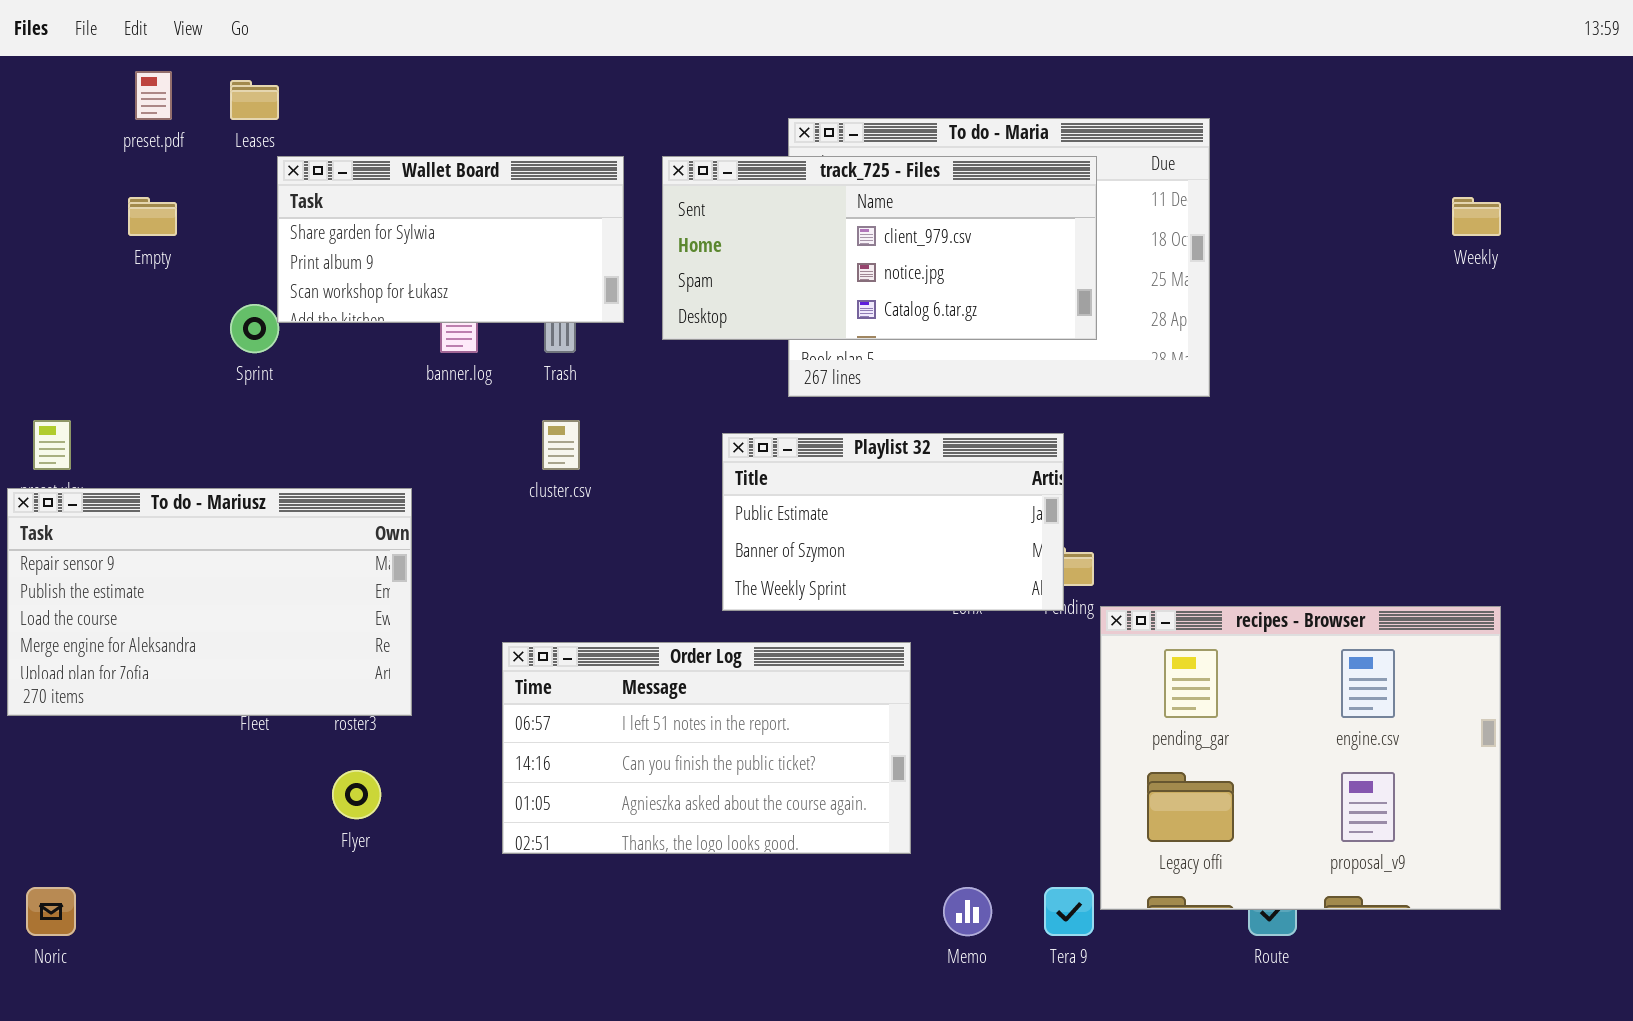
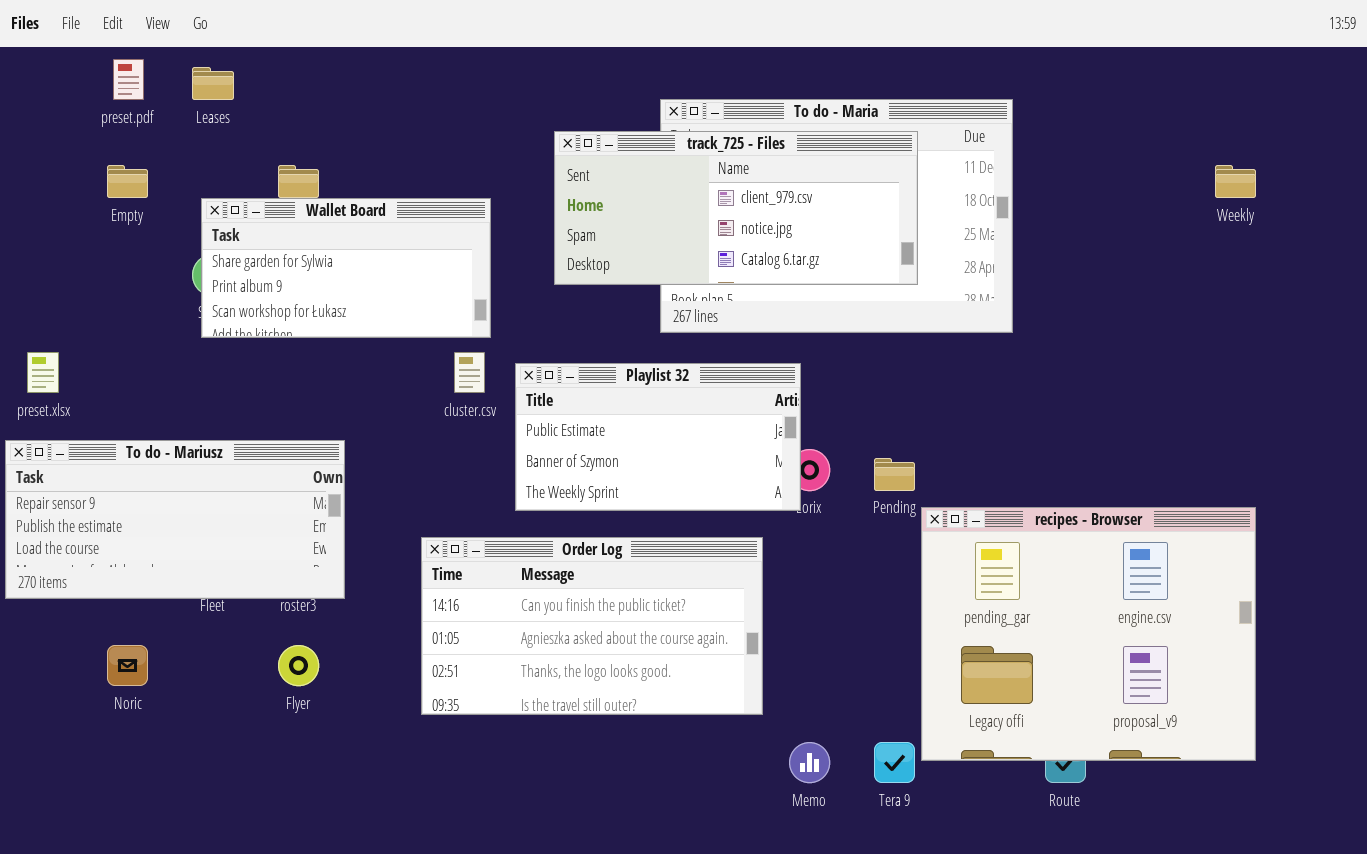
Wallet Board: [277,156,624,323] -> [201,198,491,338], moved
Playlist 32: [722,433,1064,611] -> [515,363,801,511], moved
To do - Mariusz: [7,488,412,716] -> [5,440,345,599], resized
Order Log: [502,642,911,854] -> [421,537,763,715], scrolled down 1 row
Noric: [26,887,76,936] -> [107,645,148,686], moved

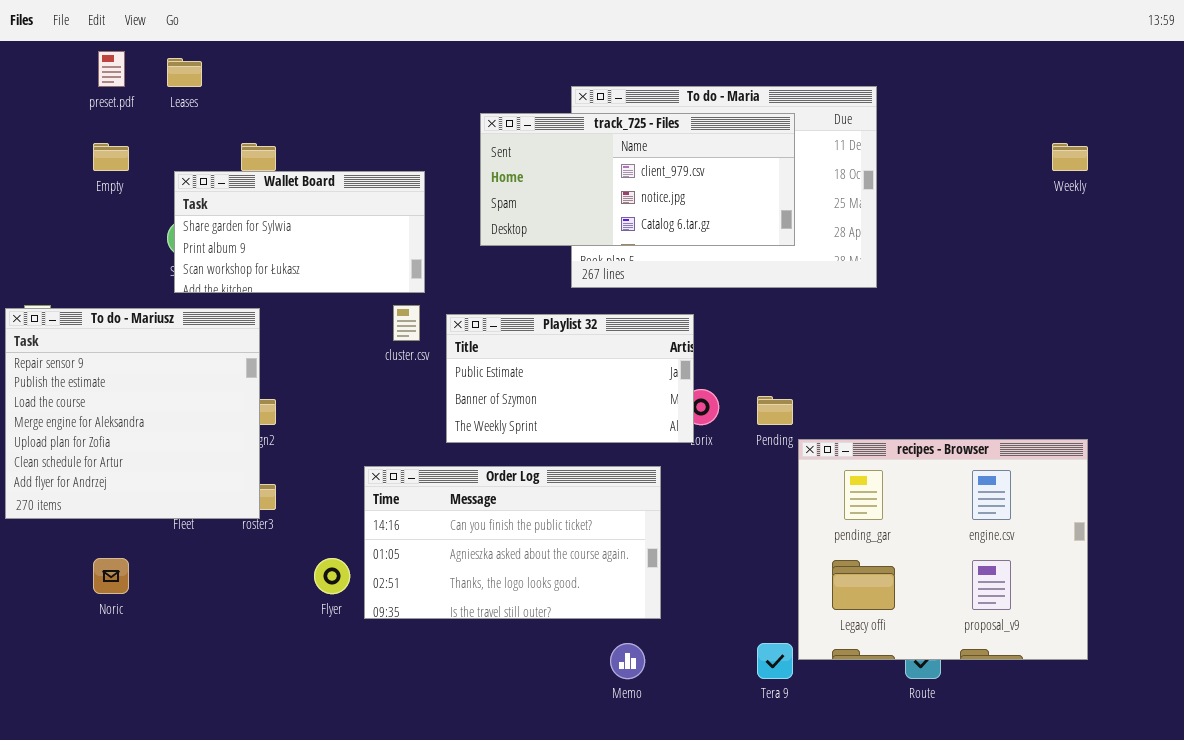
To do - Mariusz: [5,440,345,599] -> [5,308,260,519], resized
Flyer: [278,645,319,686] -> [314,558,350,594], moved
Memo: [789,742,830,783] -> [610,643,645,679], moved

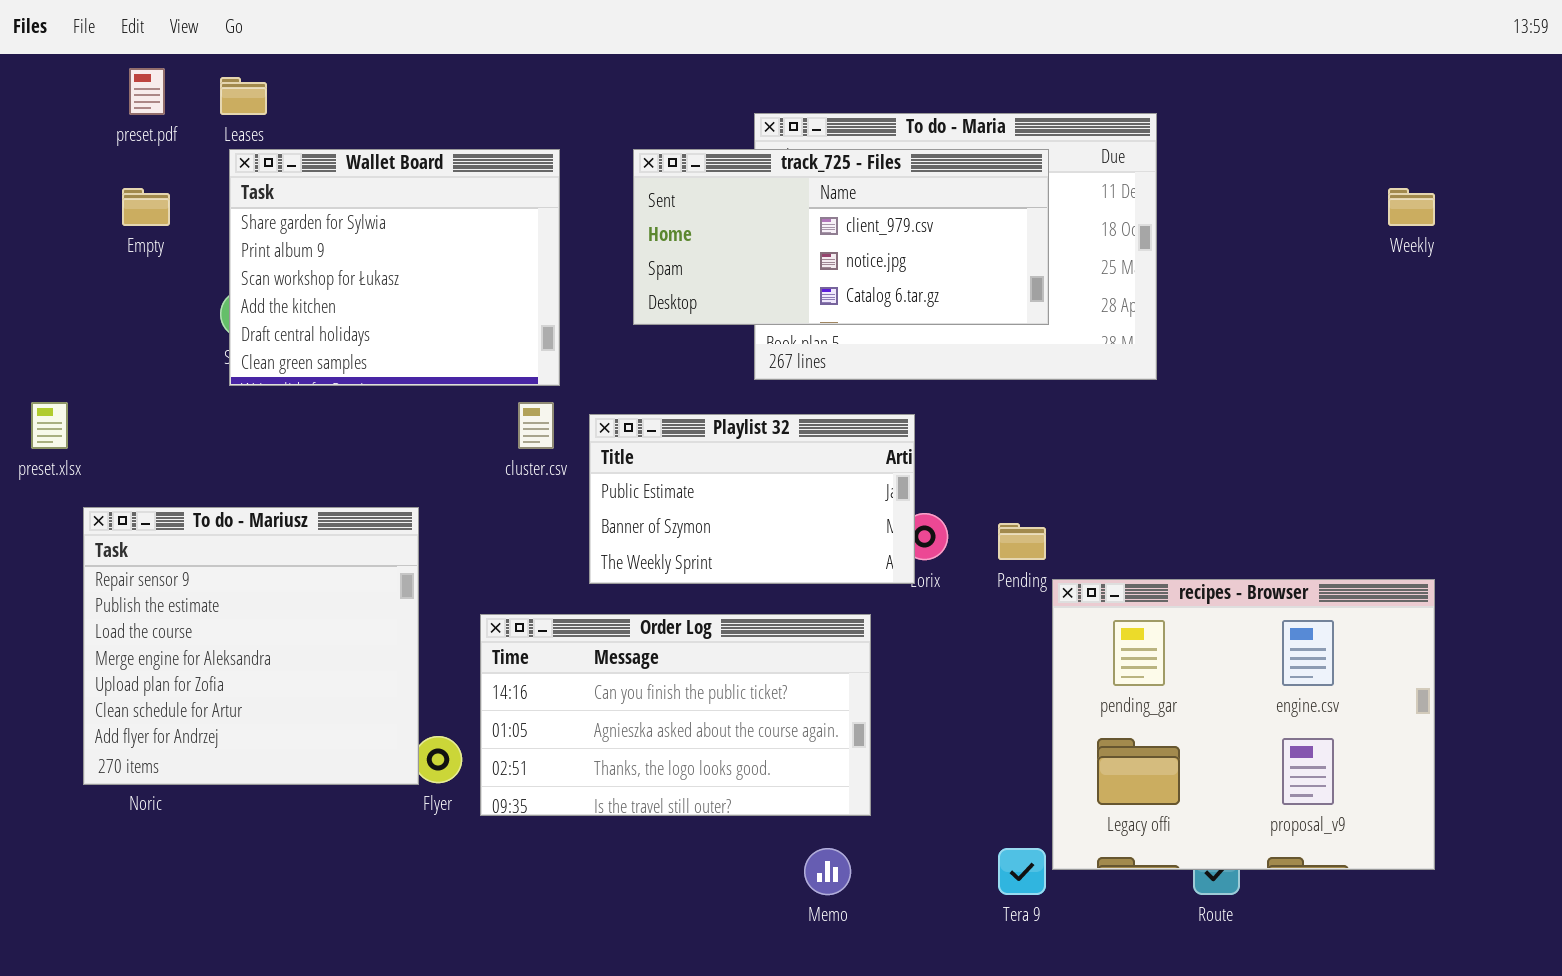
Wallet Board: [174,171,425,293] -> [229,149,560,386], resized
To do - Mariusz: [5,308,260,519] -> [83,507,419,785], moved

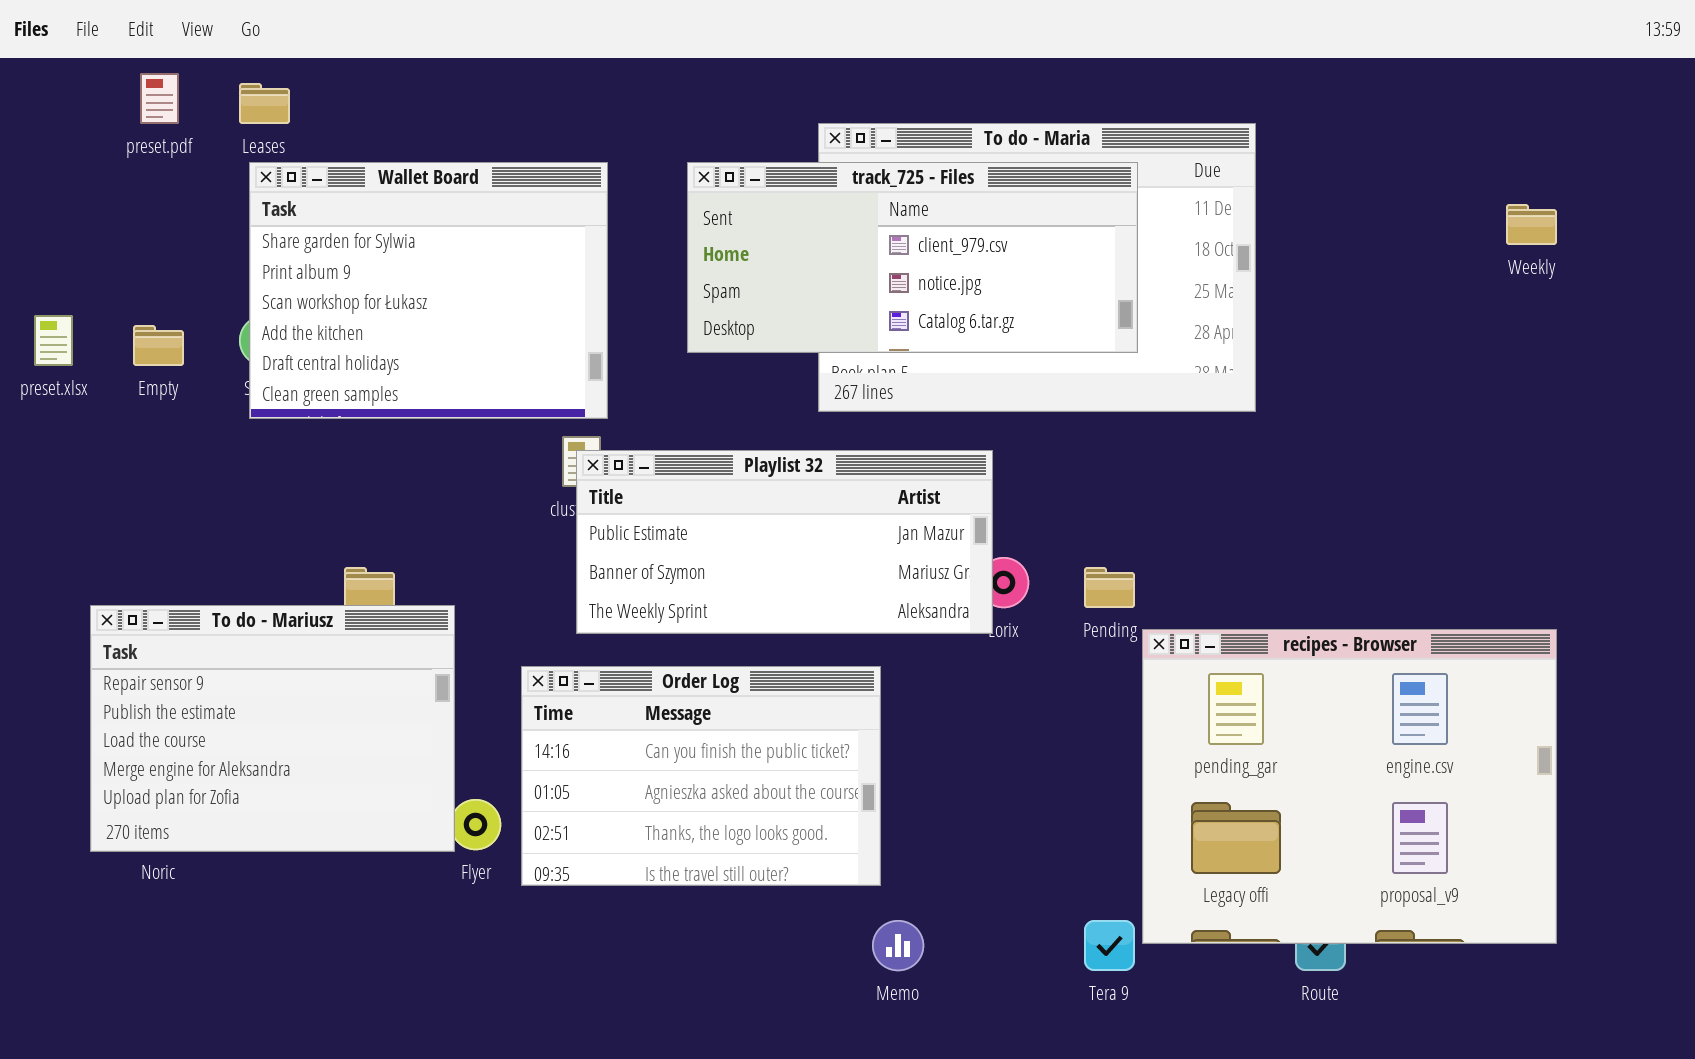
Empty: [122,188,170,226] -> [133,325,184,366], moved
preset.xlsx: [31,402,68,449] -> [34,315,73,366], moved
Playlist 32: [589,414,915,584] -> [576,450,993,634], resized
To do - Mariusz: [83,507,419,785] -> [90,605,455,852], resized
Order Log: [480,614,871,816] -> [521,666,881,886], resized

